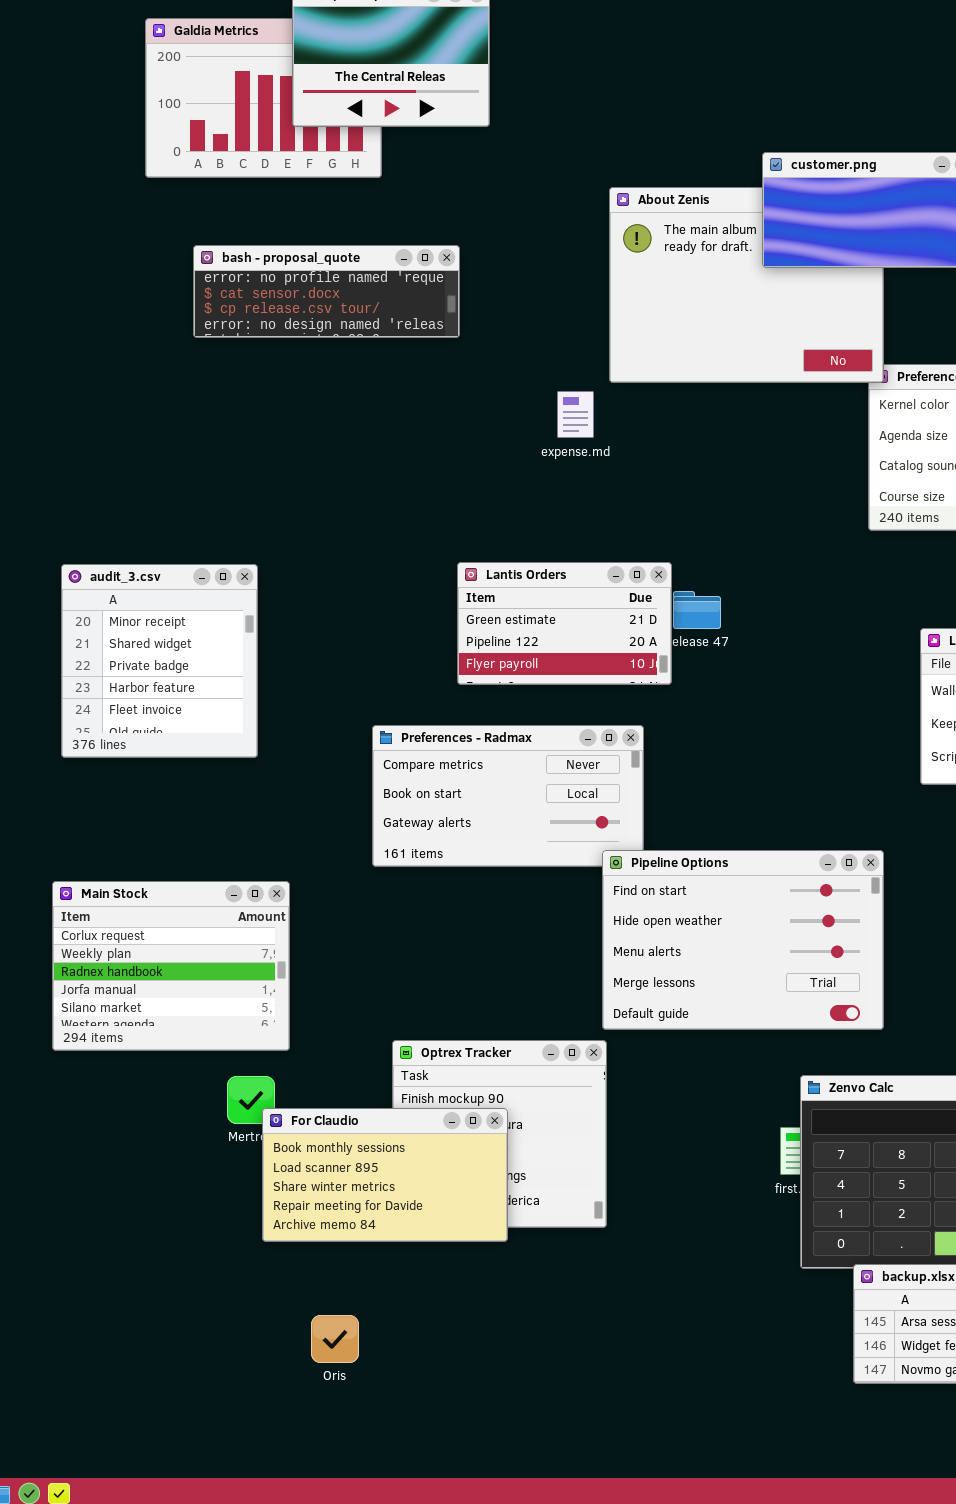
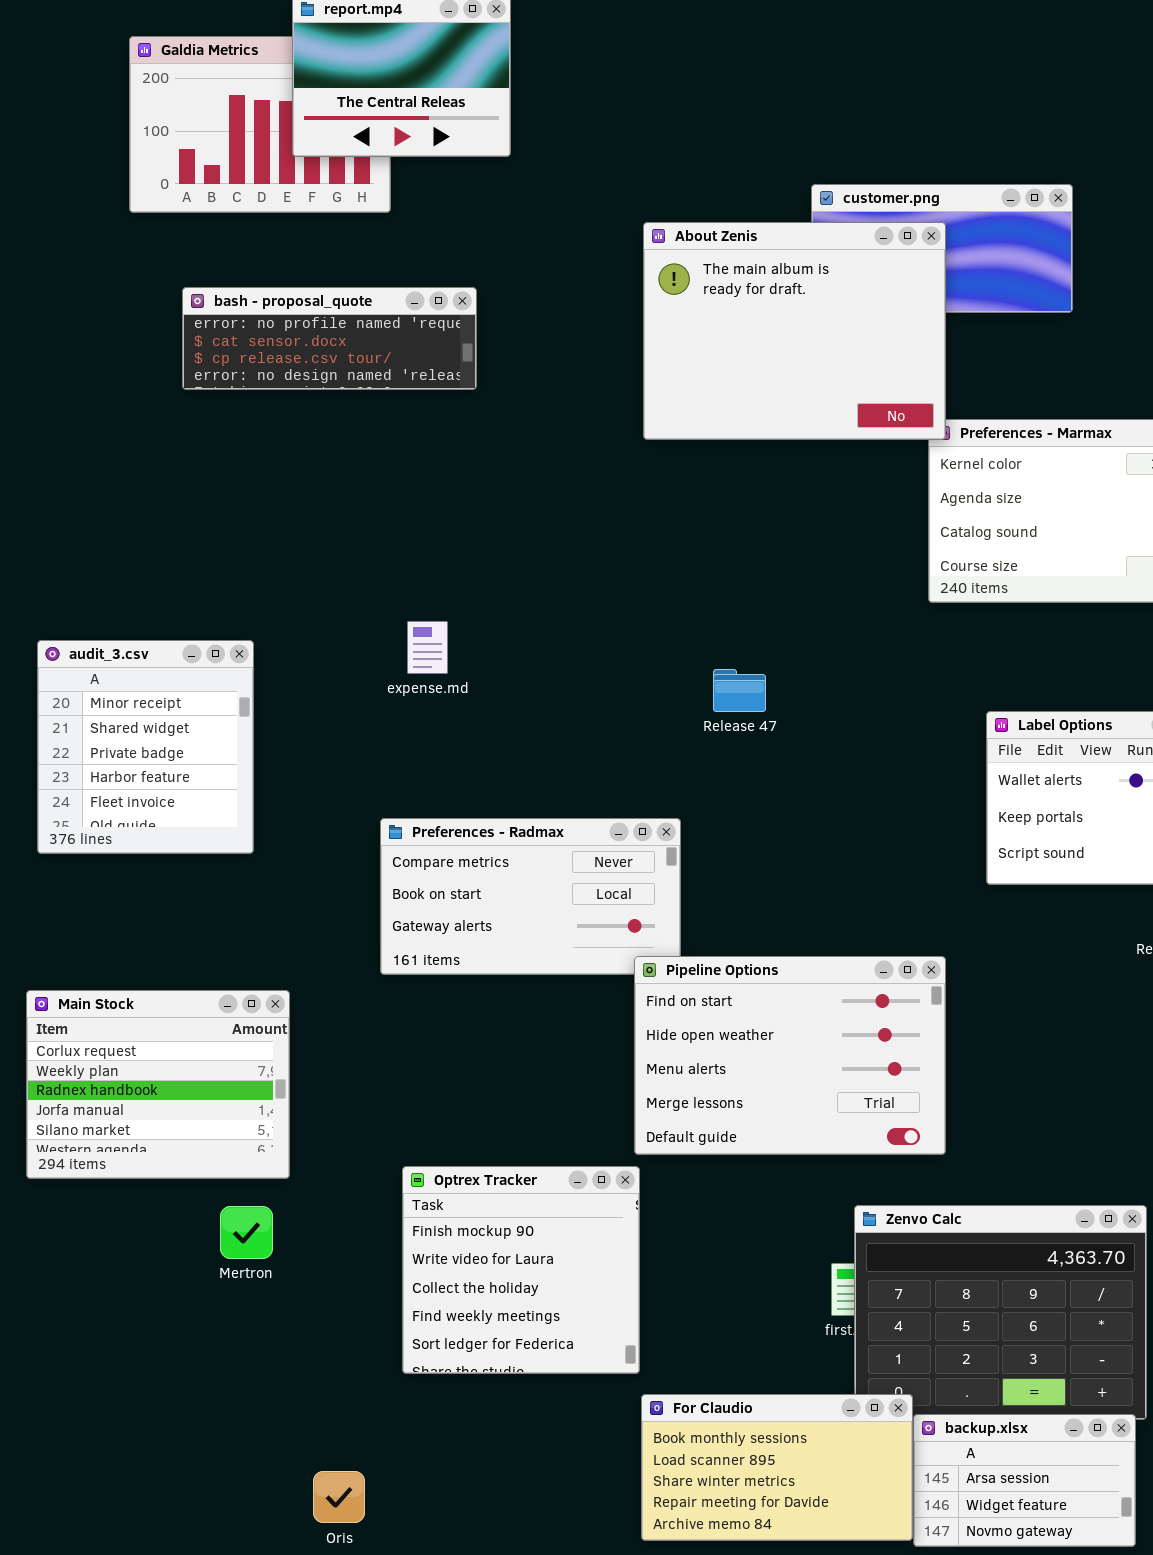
About Zenis: [609,187,884,383] -> [643,222,946,440], raised
expense.md: [557,391,594,438] -> [407,621,448,674], moved
Lantis Orders: [457,562,672,685] -> none, closed
For Claudio: [262,1108,508,1242] -> [641,1394,913,1541], moved

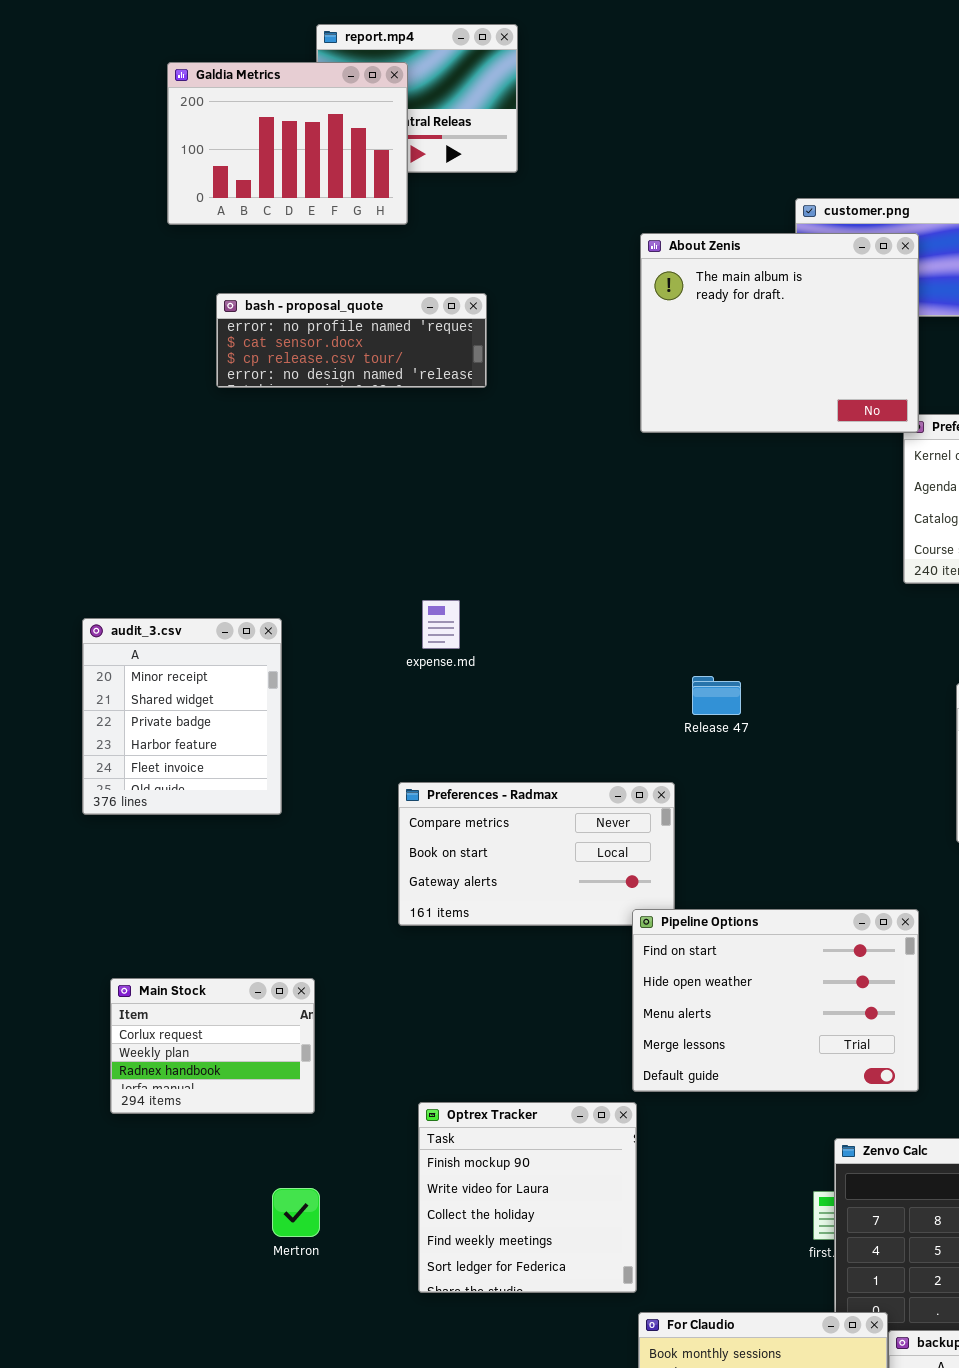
Galdia Metrics: [129,36,391,213] -> [167,62,408,225], raised
Release 47: [713,669,766,712] -> [692,676,741,715], moved
Main Stock: [26,990,290,1179] -> [110,978,315,1114], resized
Mertron: [220,1206,273,1259] -> [272,1188,320,1237], moved

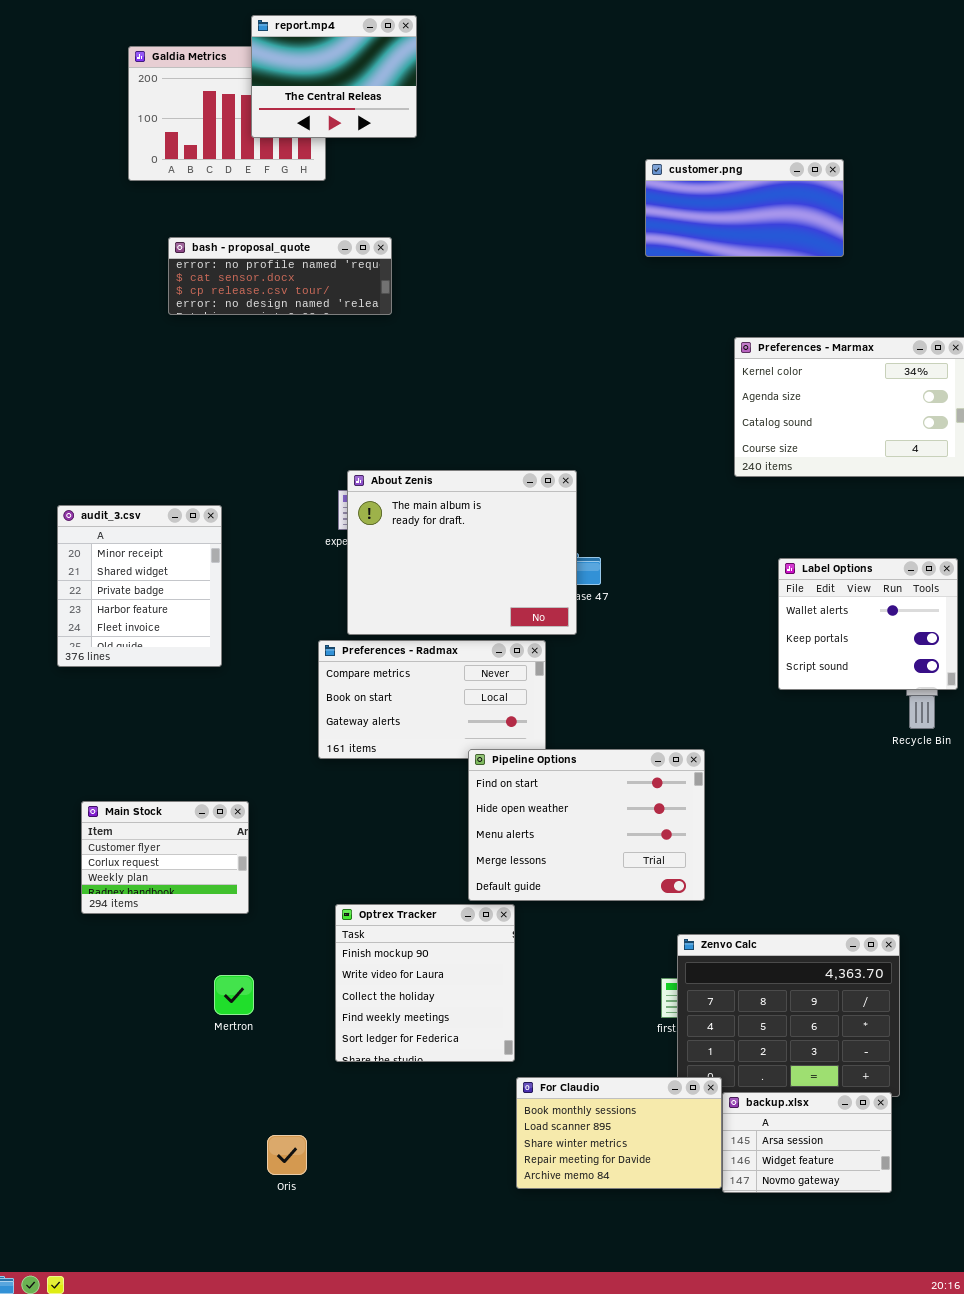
report.mp4: [316,24,518,173] -> [251,15,417,138], raised
About Zenis: [640,233,919,433] -> [347,470,577,635], moved
Pipeline Options: [632,909,919,1092] -> [468,749,705,901], moved
Main Stock: [110,978,315,1114] -> [81,801,249,914], scrolled up 1 row

